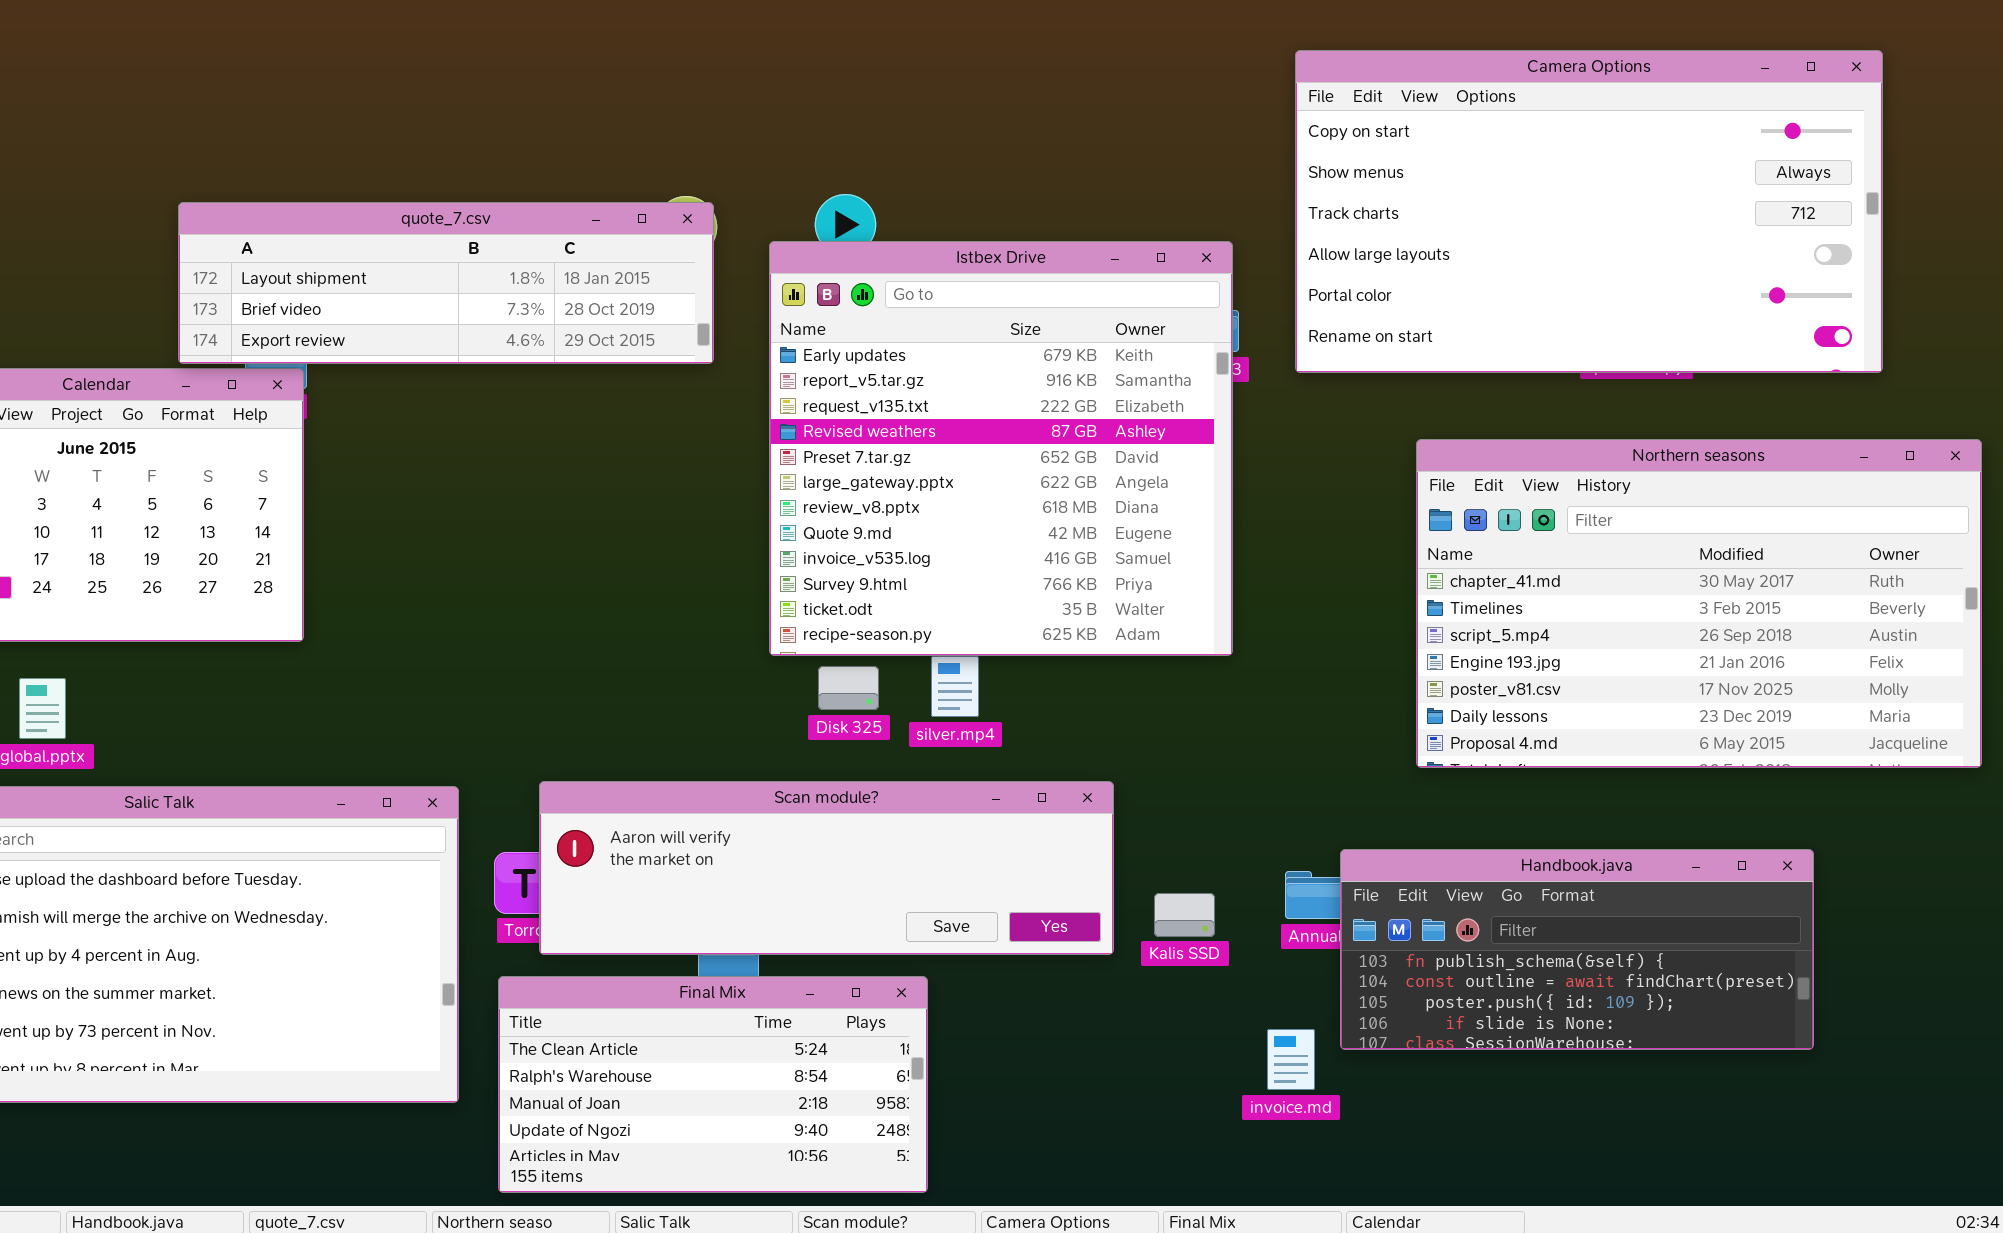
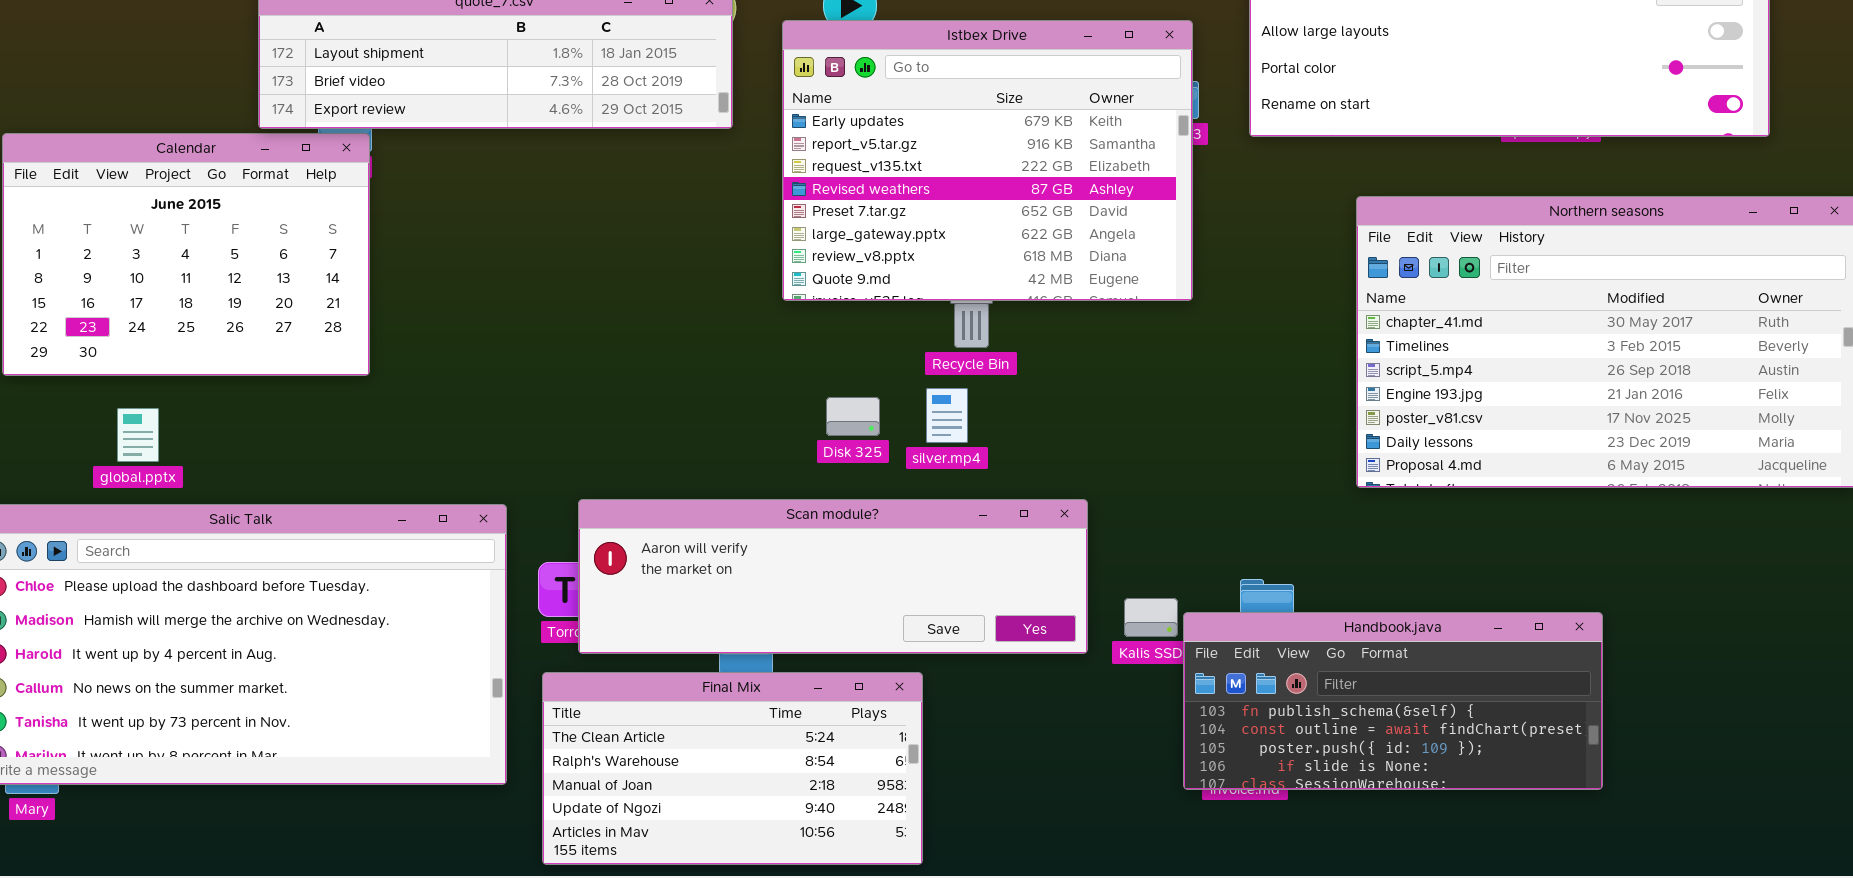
Istbex Drive: [769,241,1233,656] -> [782,20,1193,301], resized
Handbook.java: [1340,849,1814,1050] -> [1183,612,1603,790], moved

